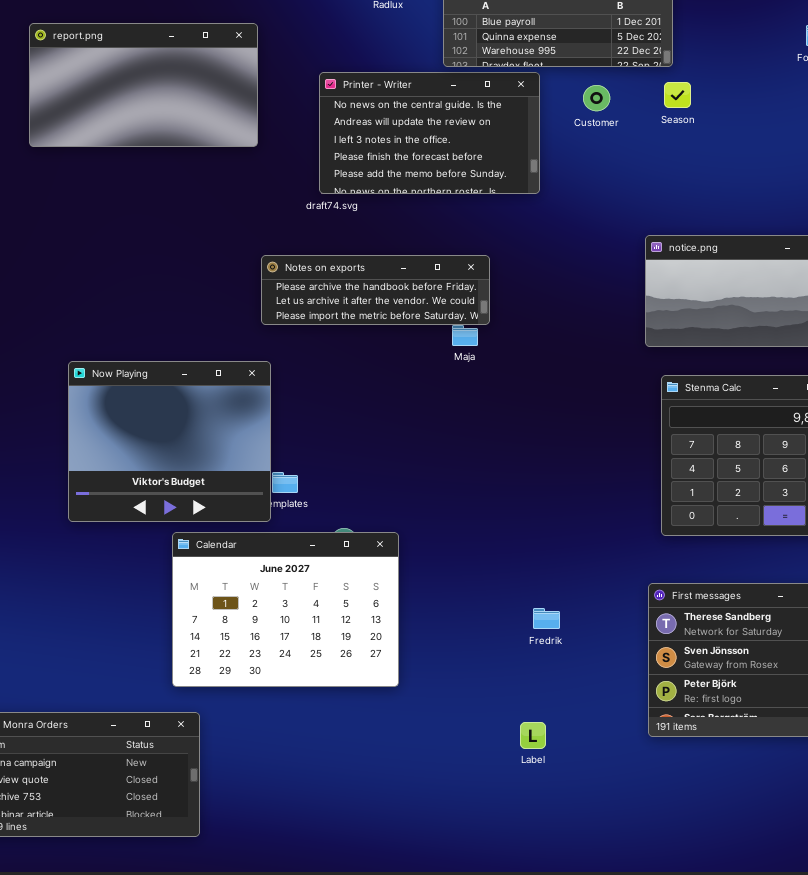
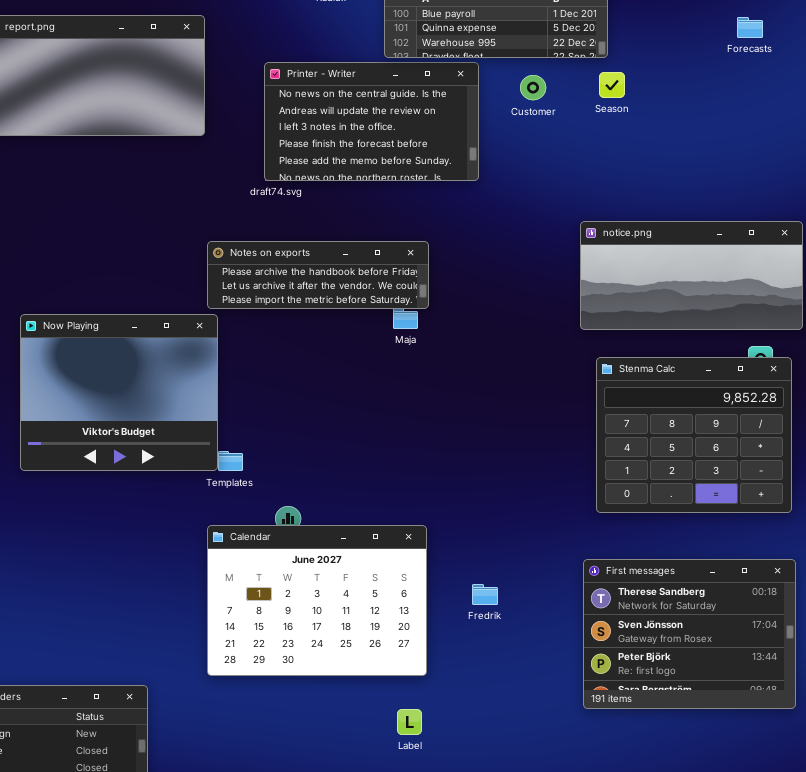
Now Playing: [68,361,271,522] -> [20,314,218,471], moved
Calendar: [172,532,399,687] -> [207,525,427,676], moved
Label: [520,722,546,749] -> [397,709,422,735], moved

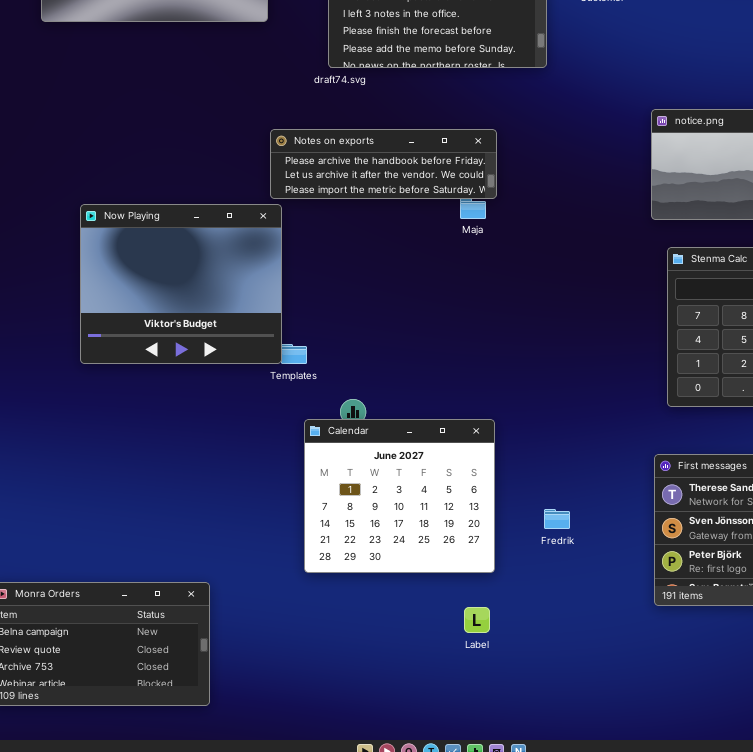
Calendar: [207,525,427,676] -> [304,419,495,573], resized
Fredrik: [472,584,498,605] -> [544,509,570,529], moved

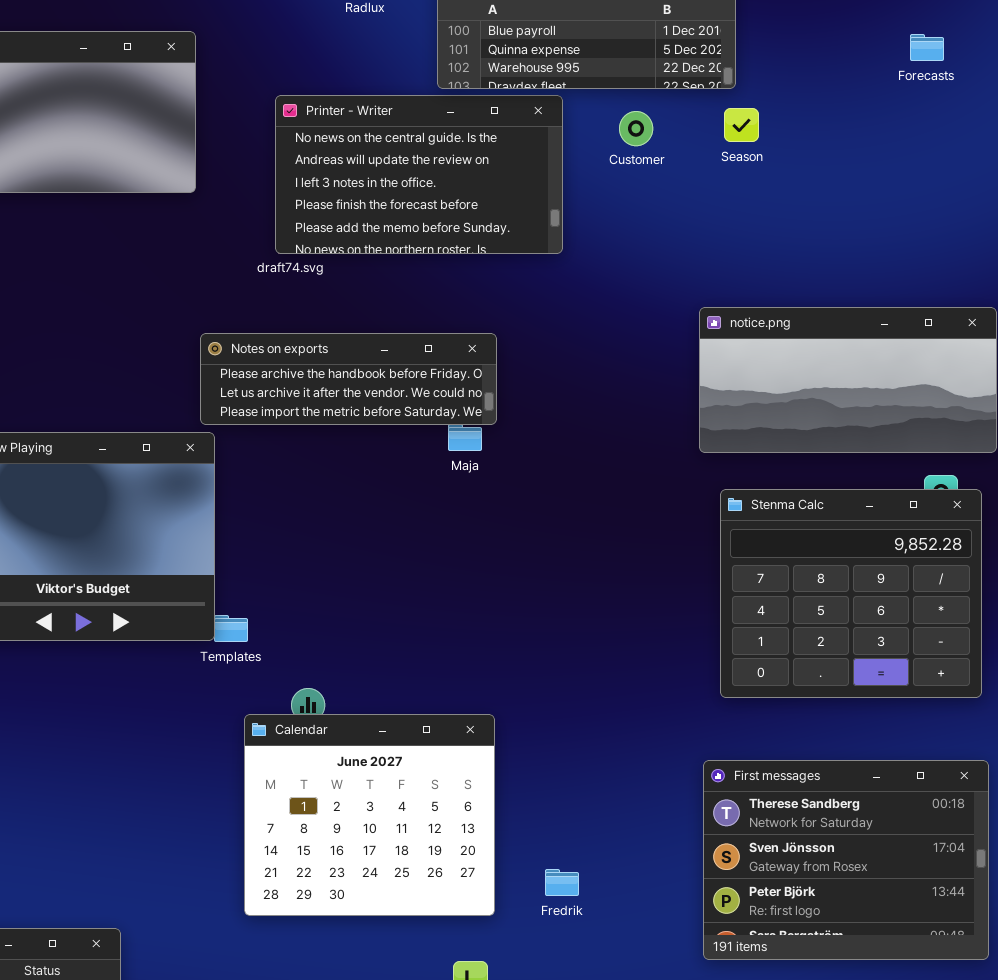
Fredrik: [544,509,570,529] -> [545,869,579,896], moved

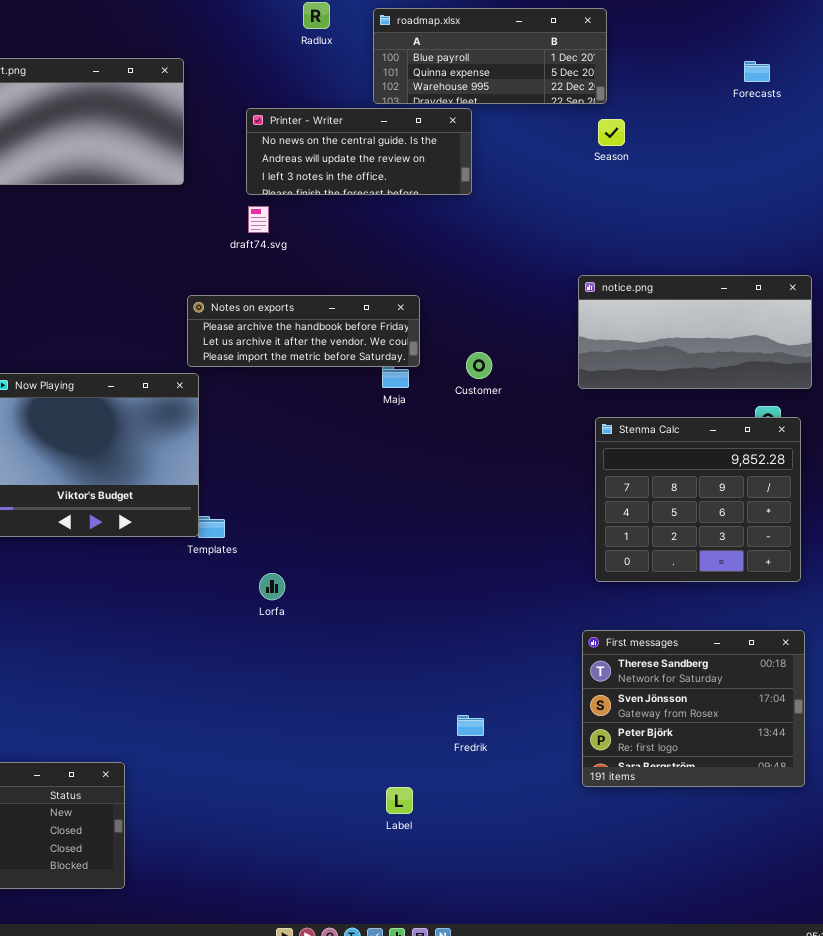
Printer - Writer: [275,95,563,254] -> [246,108,472,195], resized
Customer: [619,111,653,146] -> [466,352,492,379], moved
Calendar: [244,714,495,916] -> none, closed

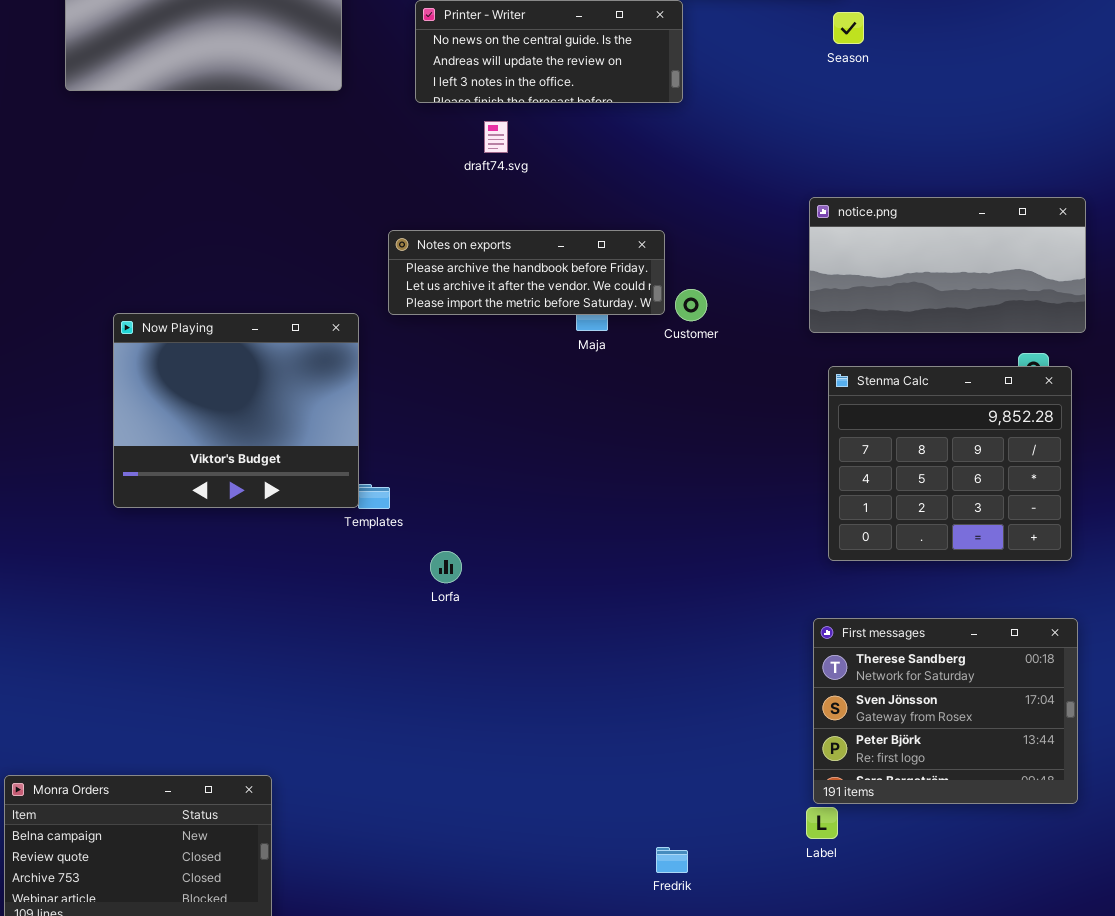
draft74.svg: [248,206,269,233] -> [484,121,508,153], moved
Notes on exports: [187,295,420,367] -> [388,230,665,315], moved
Fredrik: [457,715,484,736] -> [656,847,688,873], moved
Label: [386,787,413,814] -> [806,807,838,839], moved

